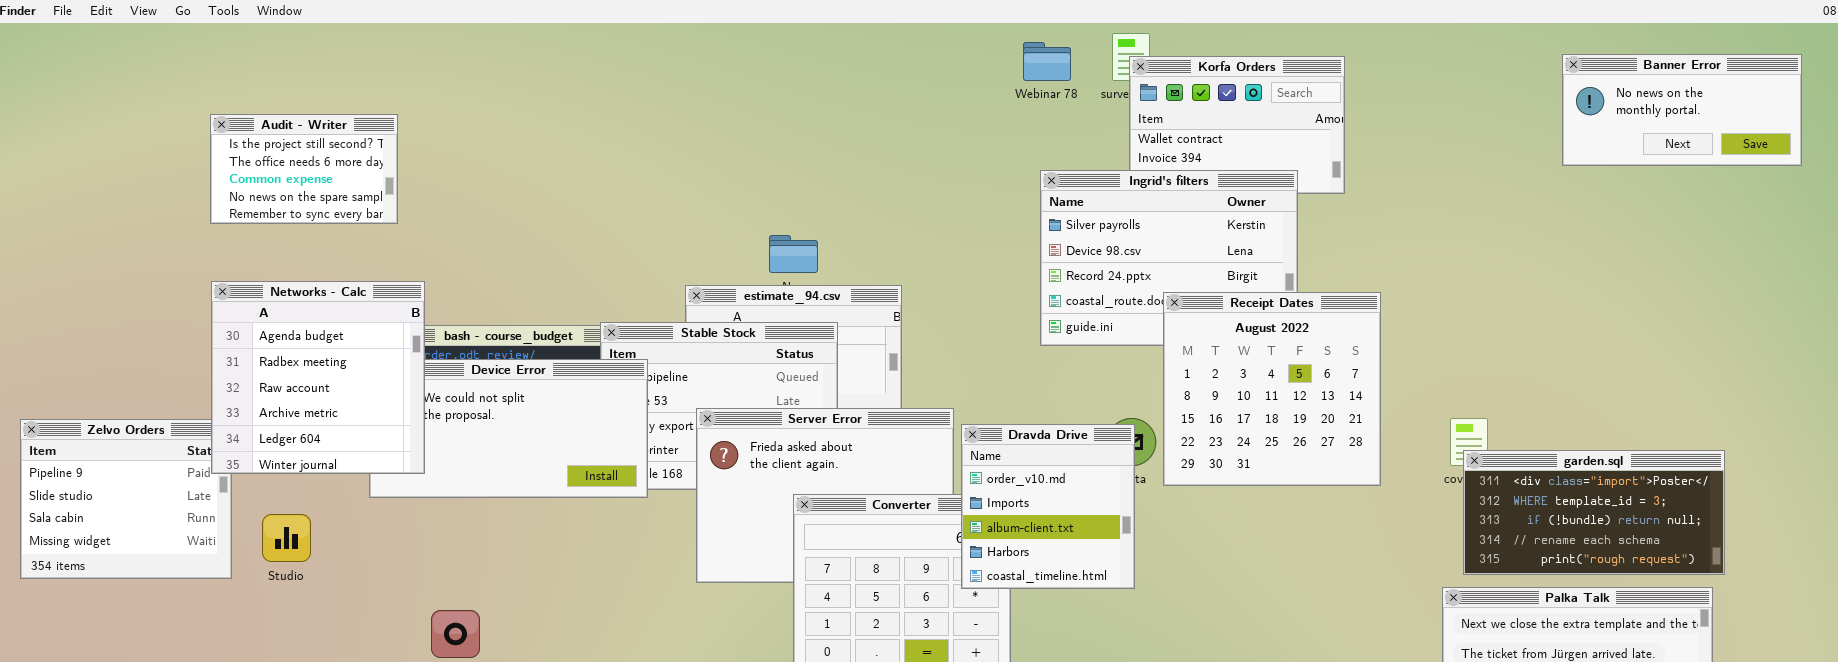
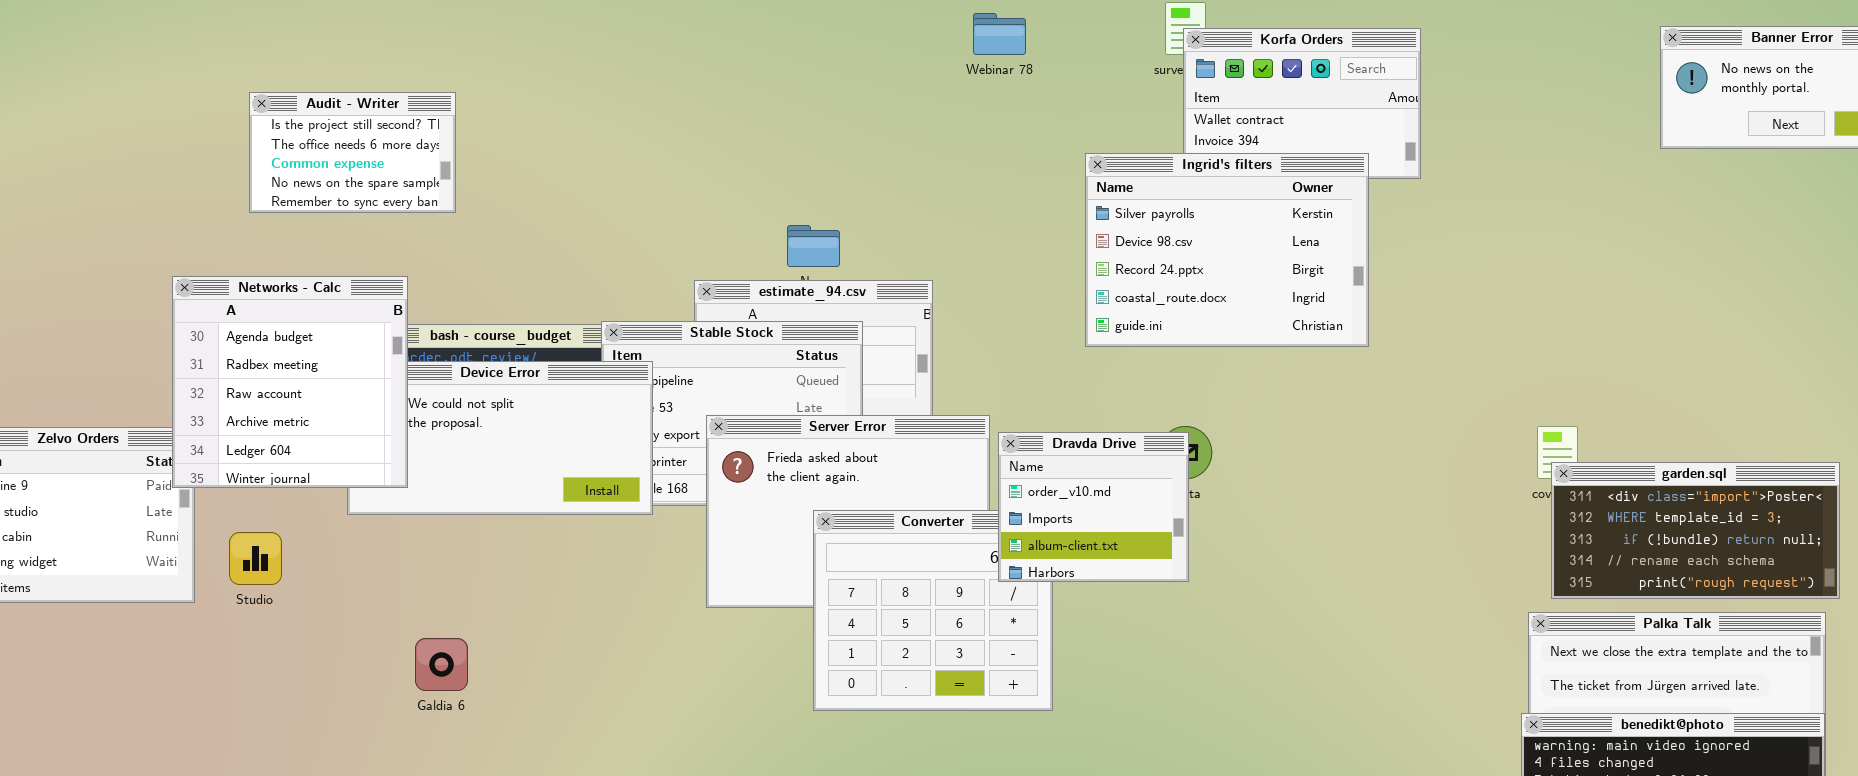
Webinar 78: [1023,42,1071,81] -> [973,13,1026,55], moved
Audit - Writer: [210,114,398,224] -> [249,92,456,213], moved
Receipt Dates: [1163,292,1381,486] -> none, closed
Dravda Drive: [961,424,1135,589] -> [998,432,1189,582], resized

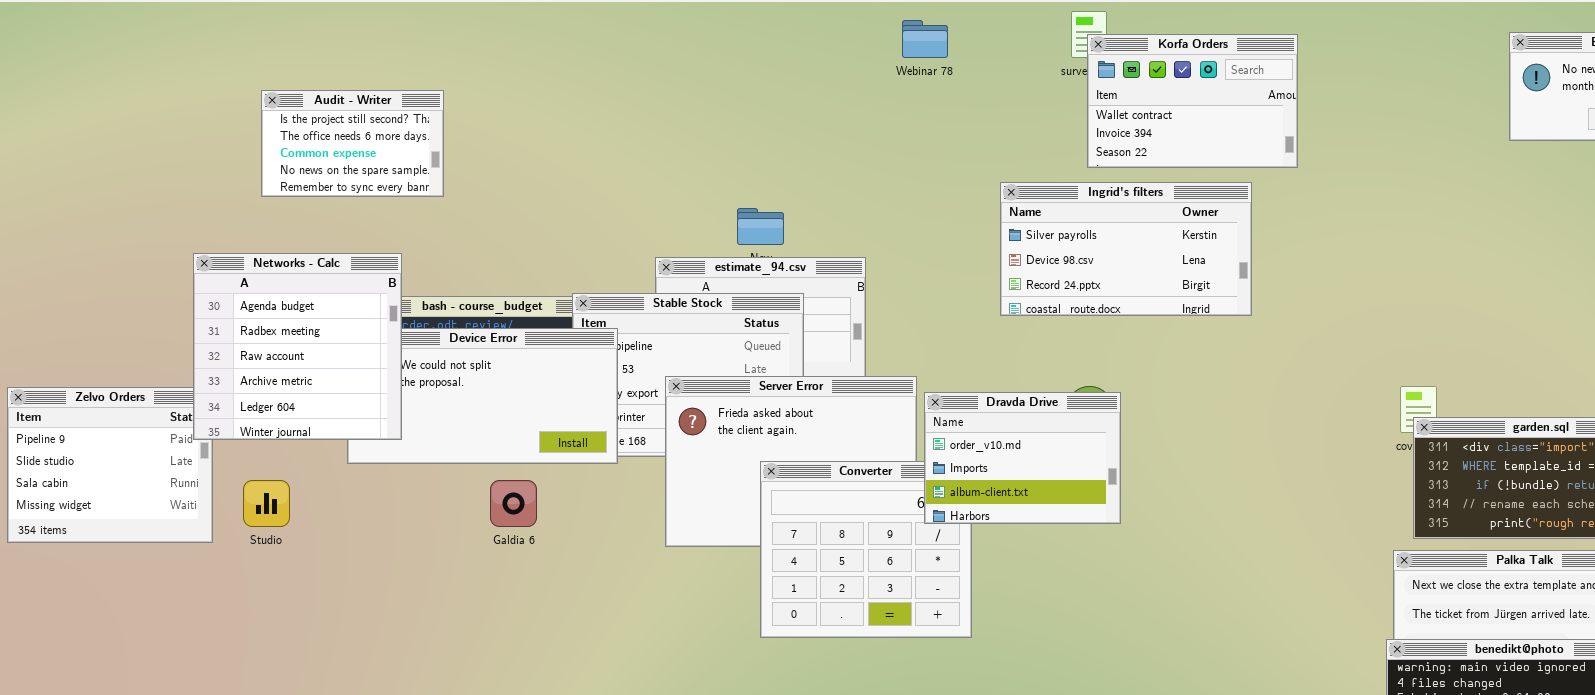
Ingrid's filters: [1085,153,1369,347] -> [1000,182,1252,316], resized
Dravda Drive: [998,432,1189,582] -> [924,392,1121,524], resized
Galdia 6: [415,638,468,691] -> [490,480,537,527], moved

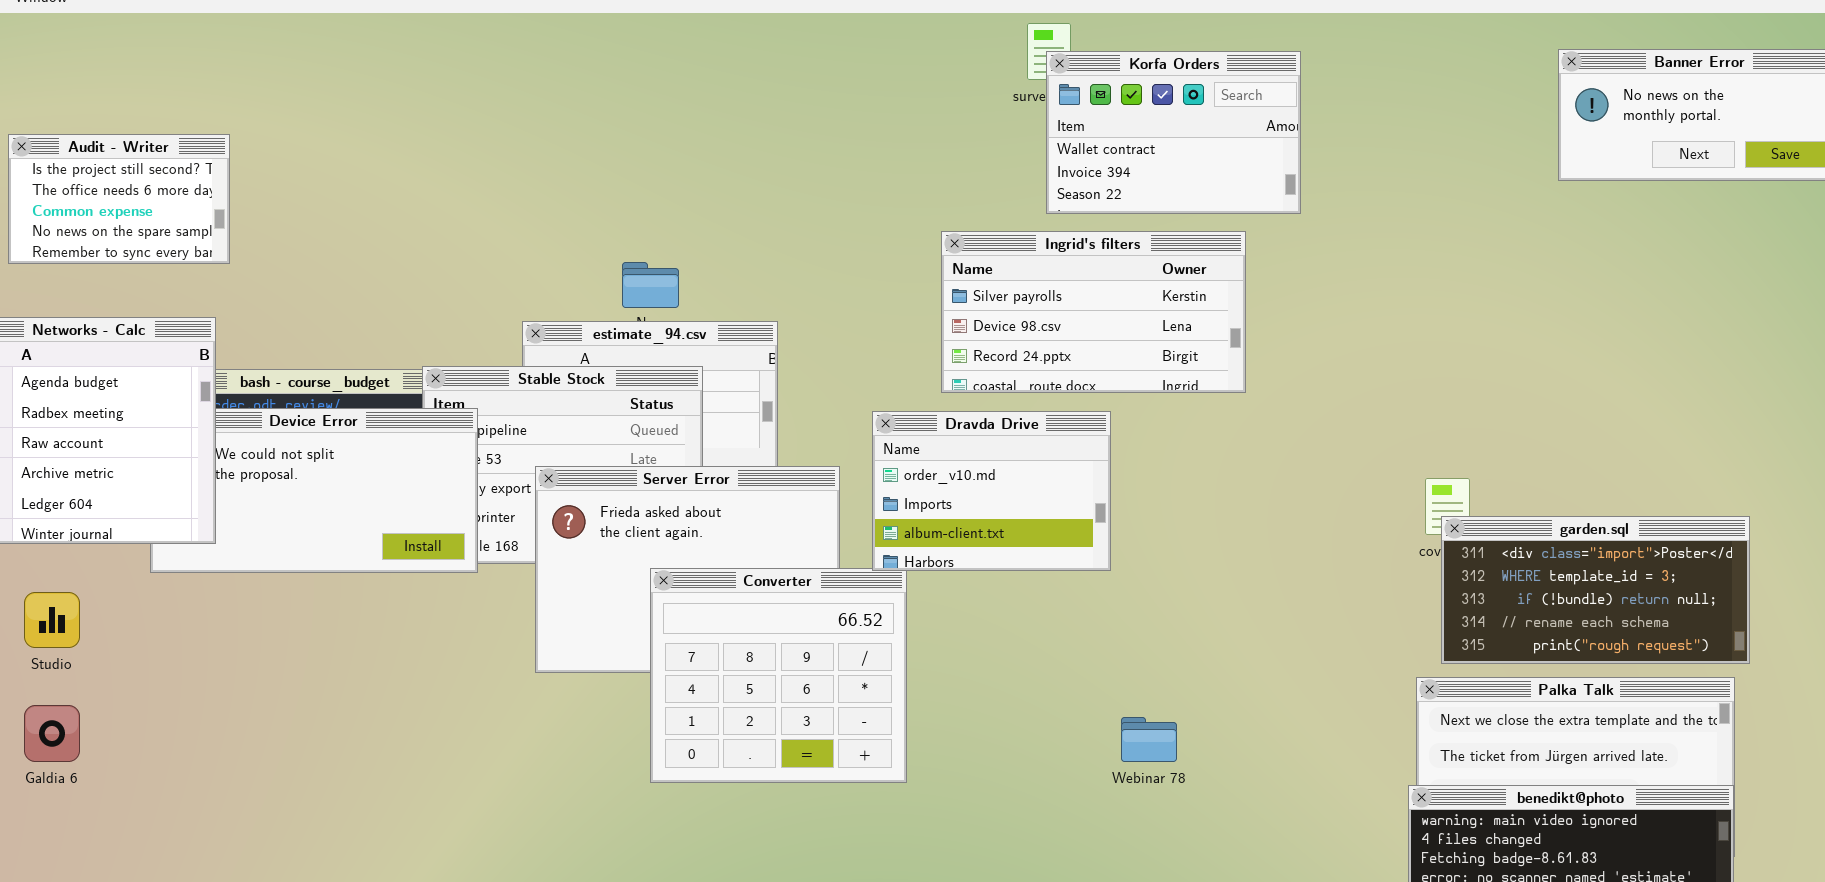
Webinar 78: [902,20,948,58] -> [1121,717,1177,762], moved
Audit - Writer: [261,90,444,197] -> [8,134,230,264], moved
Dravda Drive: [924,392,1121,524] -> [872,411,1111,571], moved
Galdia 6: [490,480,537,527] -> [24,705,80,762], moved

